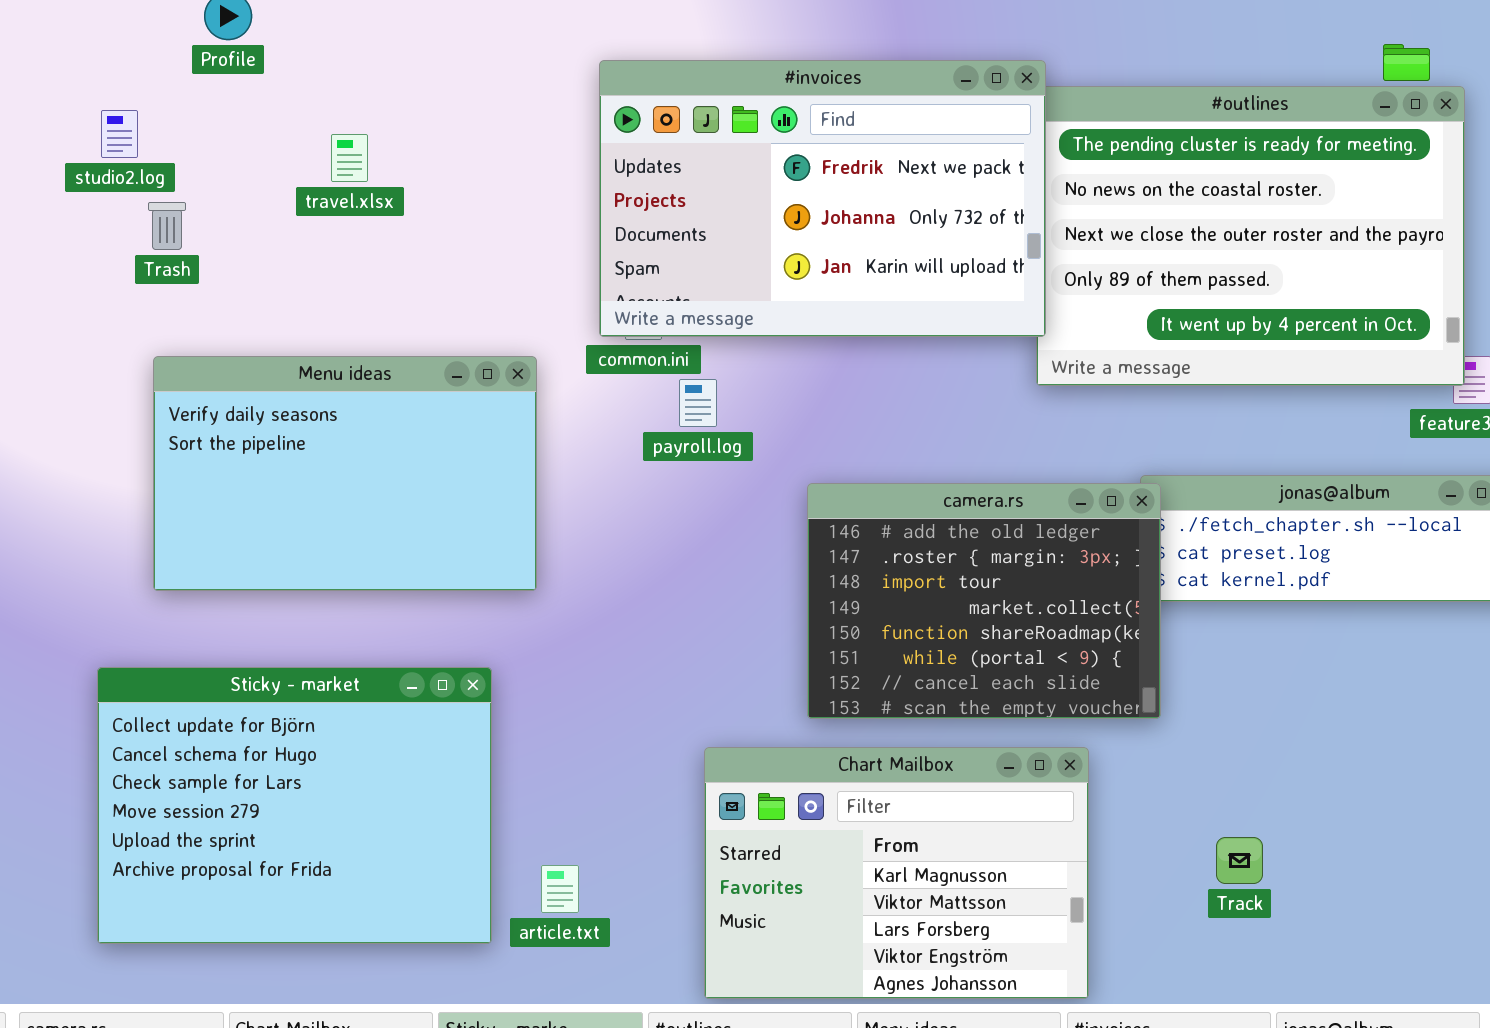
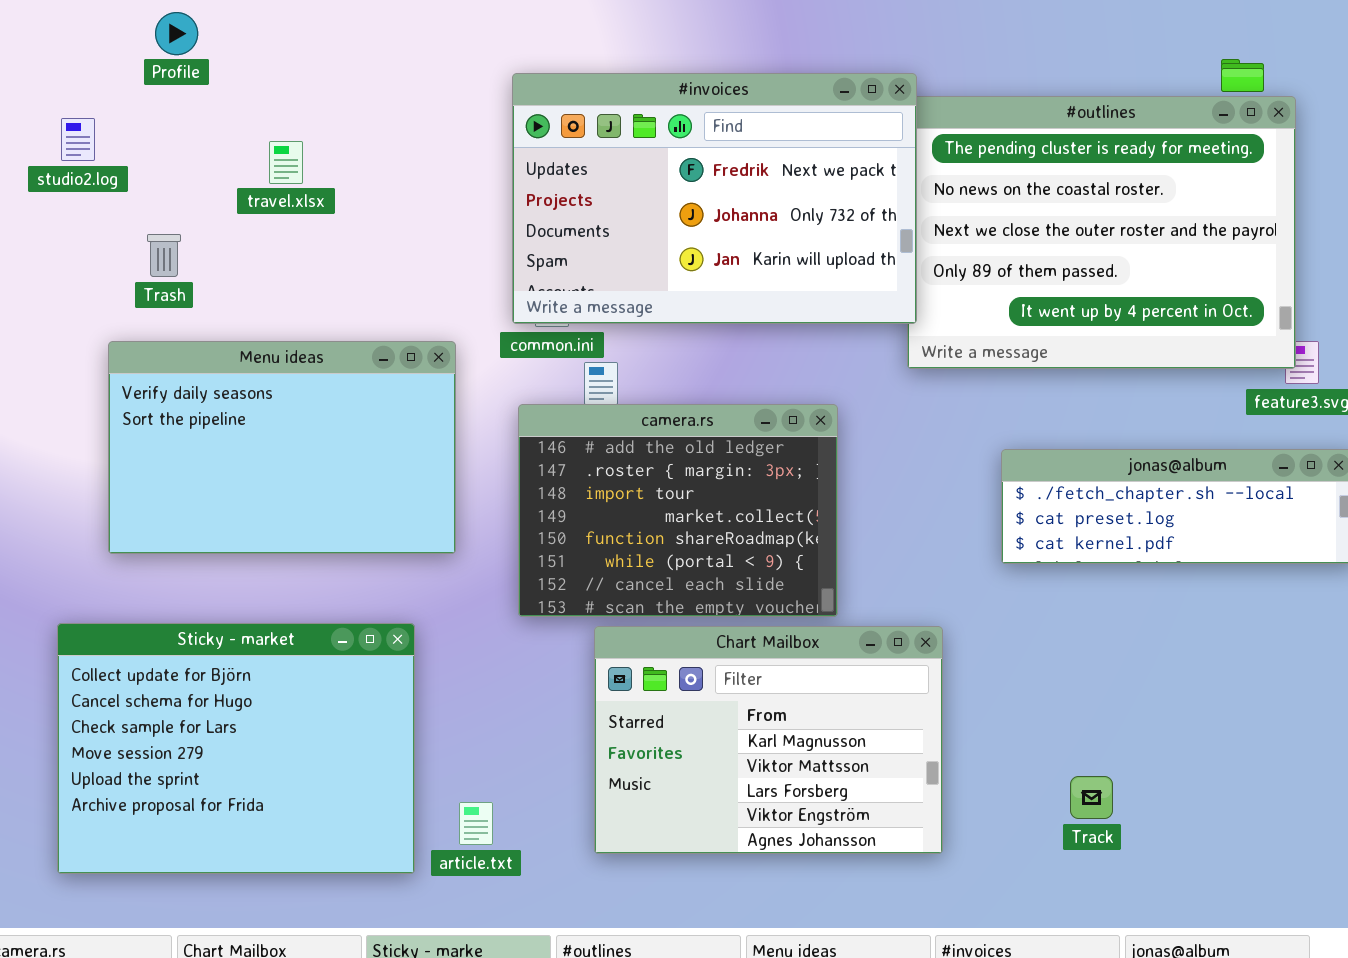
Trash: [148,202,186,250] -> [147,234,181,277], moved
camera.rs: [807,483,1161,719] -> [518,404,838,617], moved
Chart Mailbox: [704,747,1089,999] -> [594,626,943,854], moved

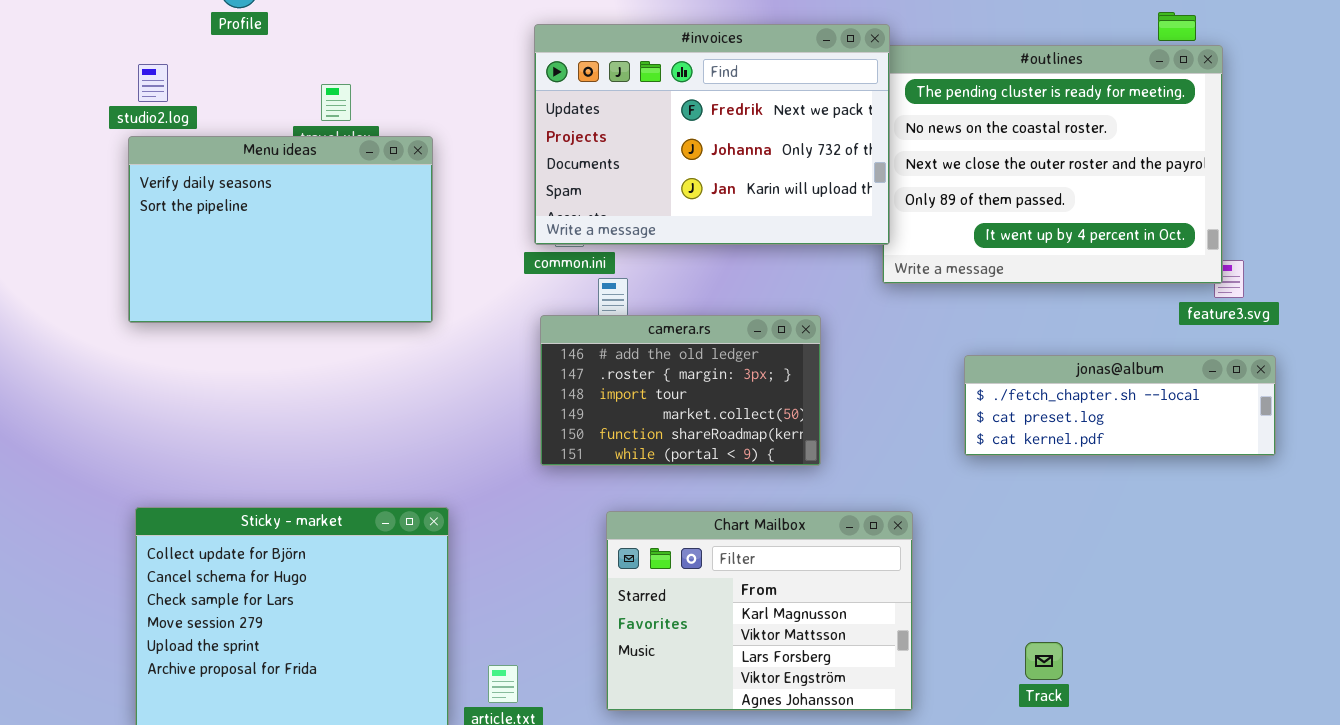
Menu ideas: [108,341,456,554] -> [128,136,433,323], moved
camera.rs: [518,404,838,617] -> [540,315,821,466], resized

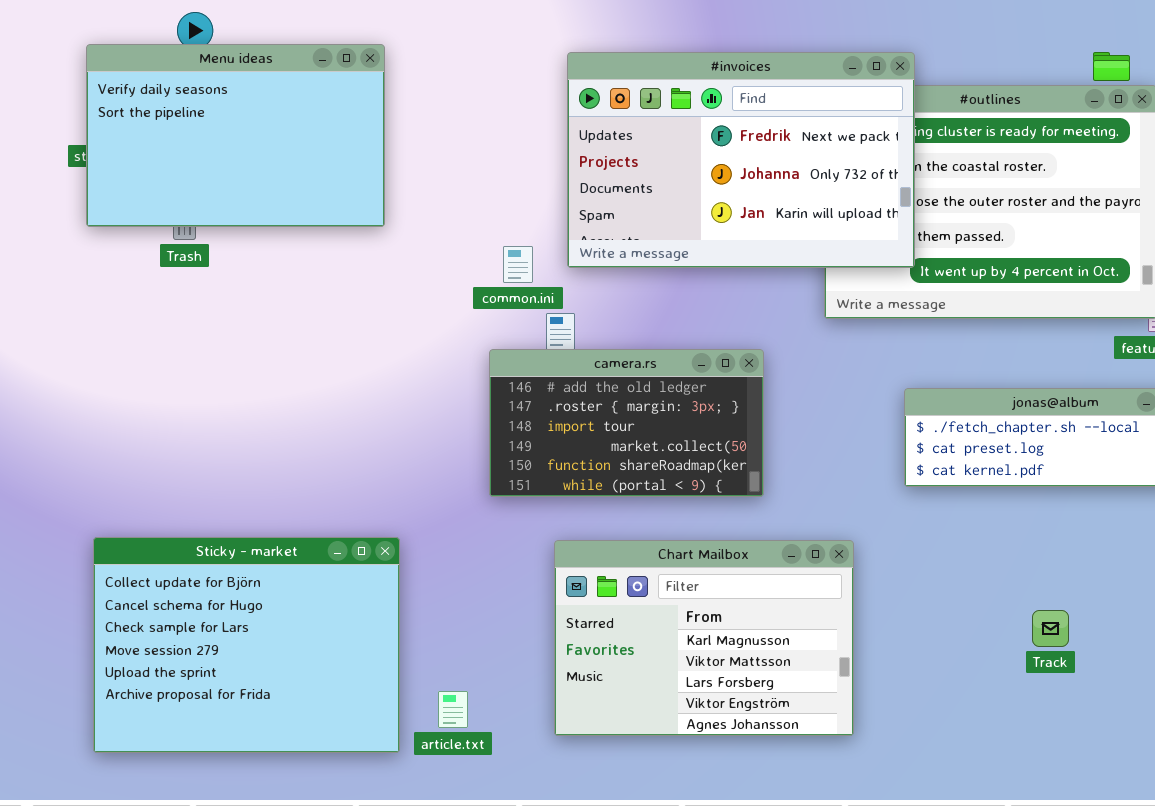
#invoices: [534,24,890,245] -> [567,52,915,268], moved
Menu ideas: [128,136,433,323] -> [86,44,385,227], moved
Track: [1025,642,1063,680] -> [1032,610,1069,647], moved

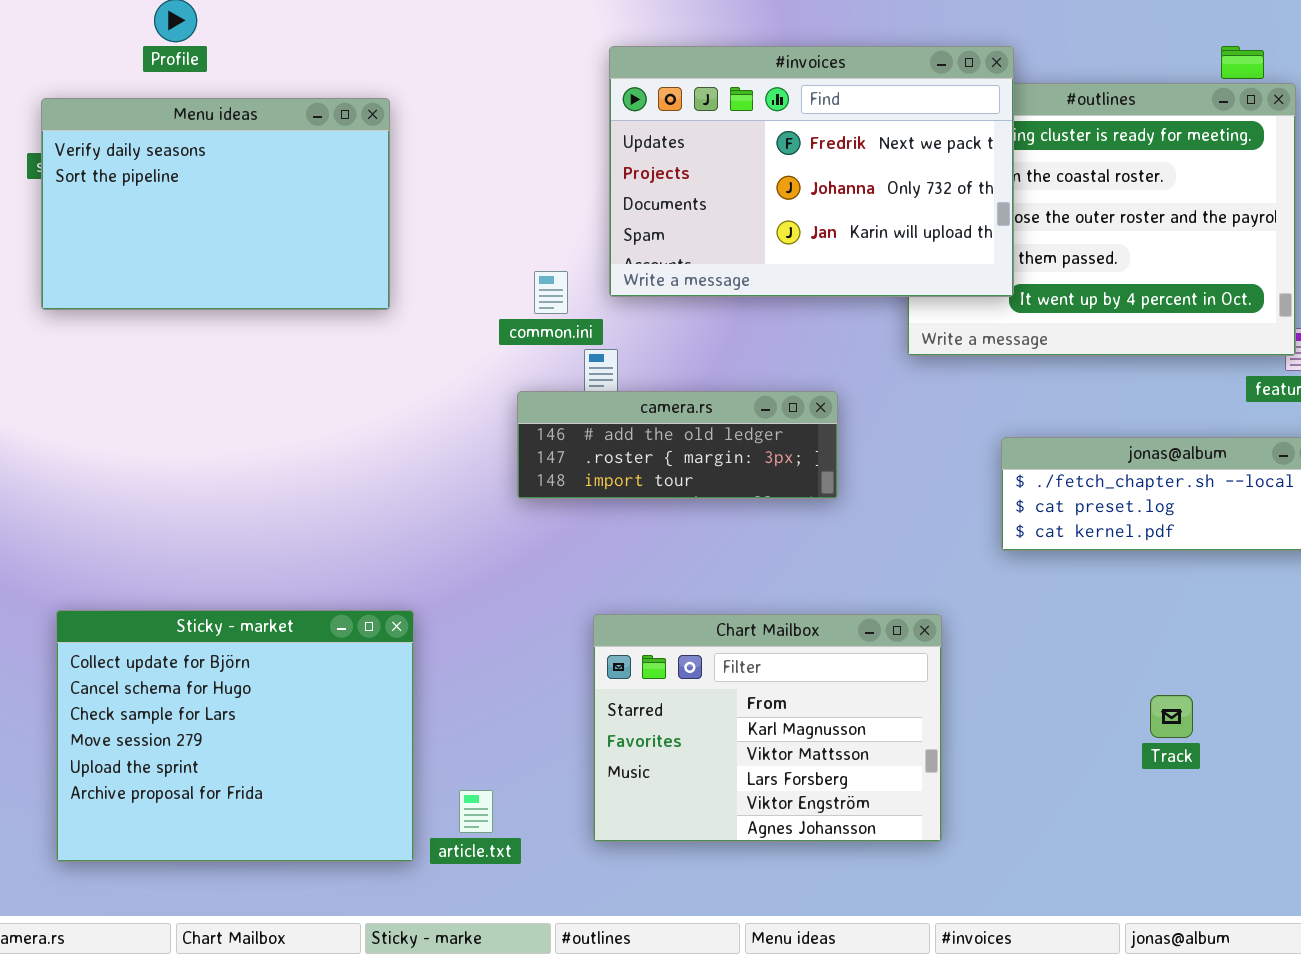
Menu ideas: [86,44,385,227] -> [41,98,390,310], moved
camera.rs: [489,349,764,497] -> [517,391,838,499], resized

